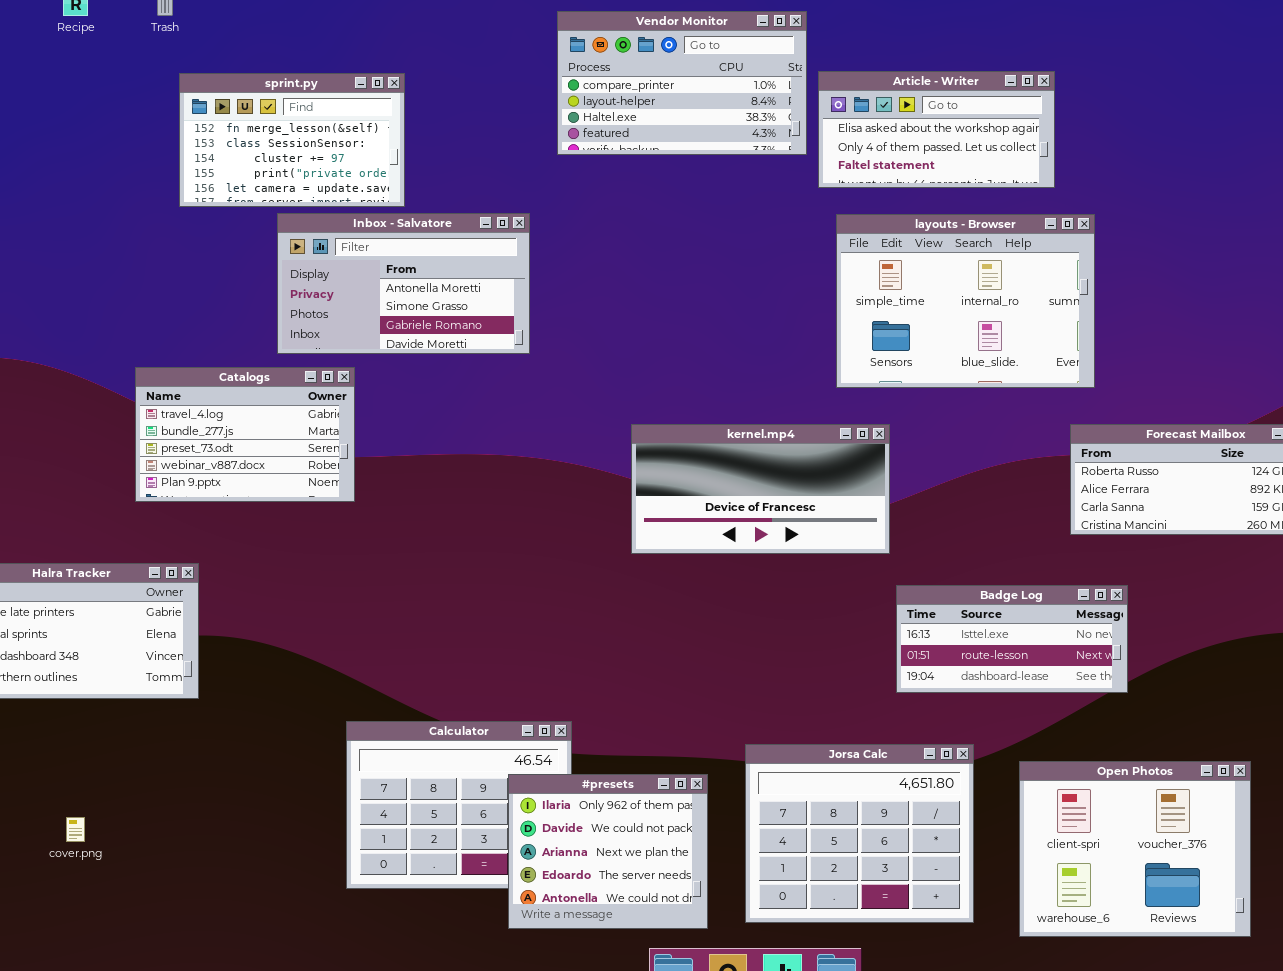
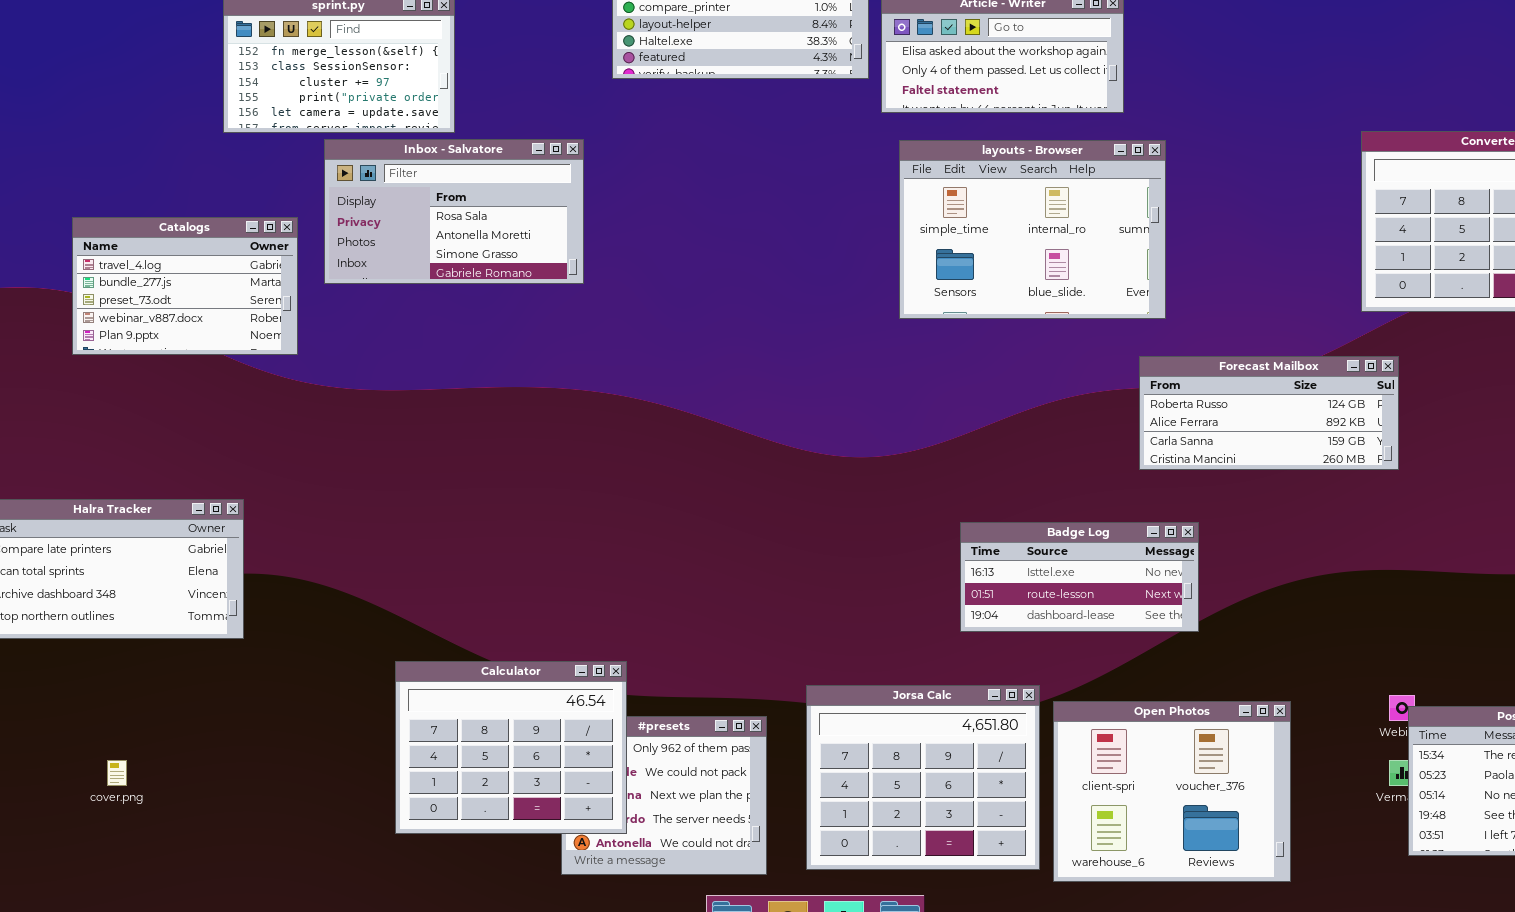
Inbox - Salvatore: [277,213,530,354] -> [324,139,584,284], scrolled up 1 row
Catalogs: [135,367,355,502] -> [72,217,298,355], moved
kernel.mp4: [631,424,890,554] -> none, closed
Calculator: [346,721,572,889] -> [395,661,627,834], raised
Open Photos: [1019,761,1251,937] -> [1053,701,1291,882], moved

